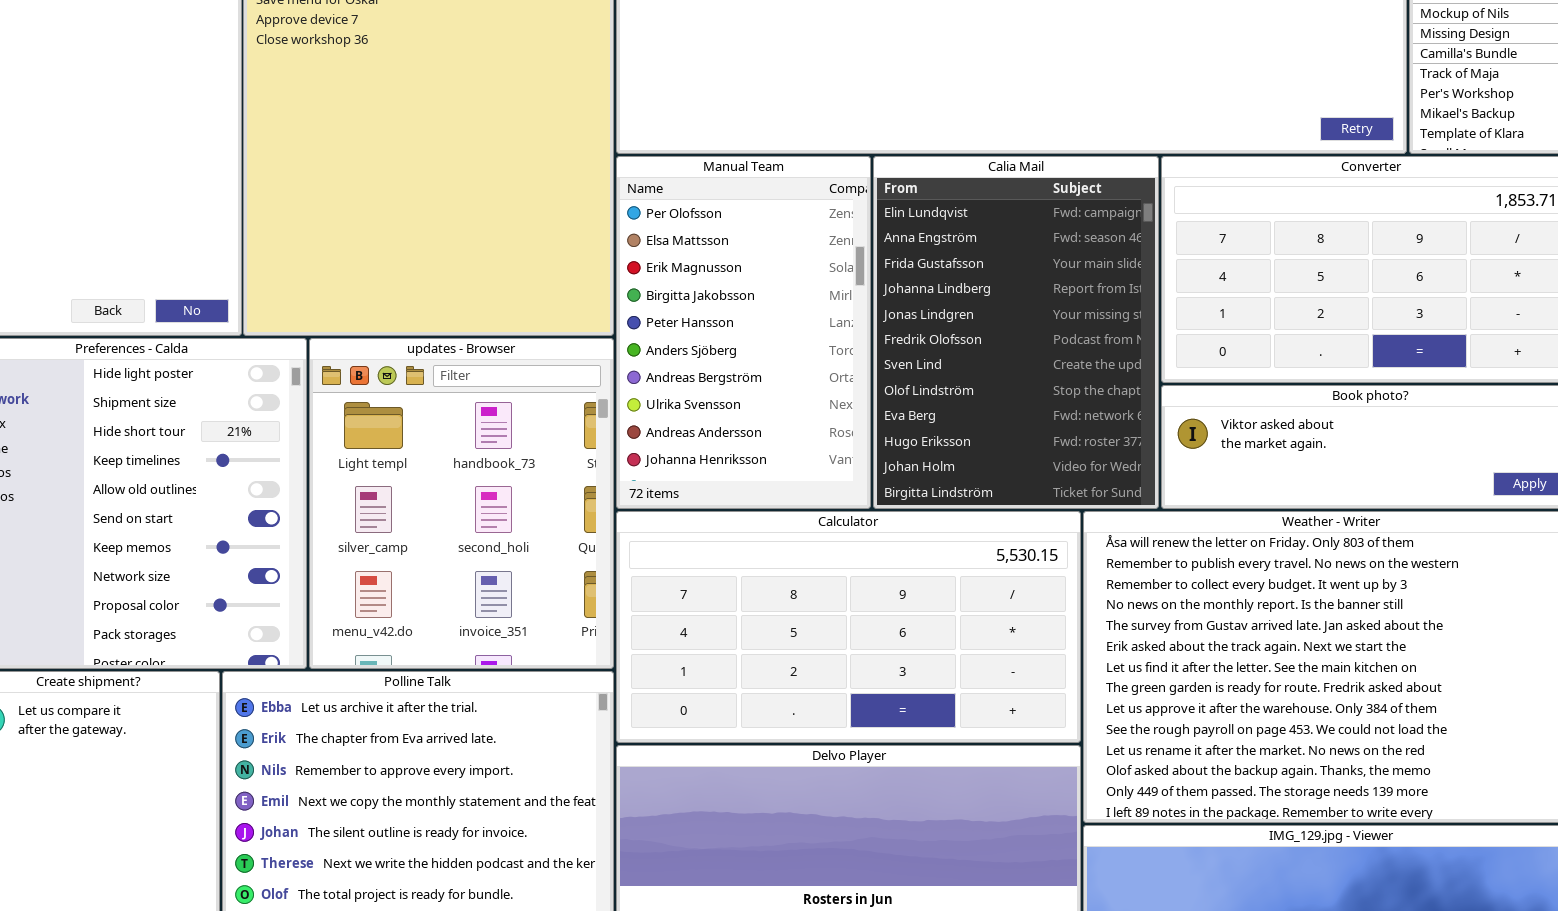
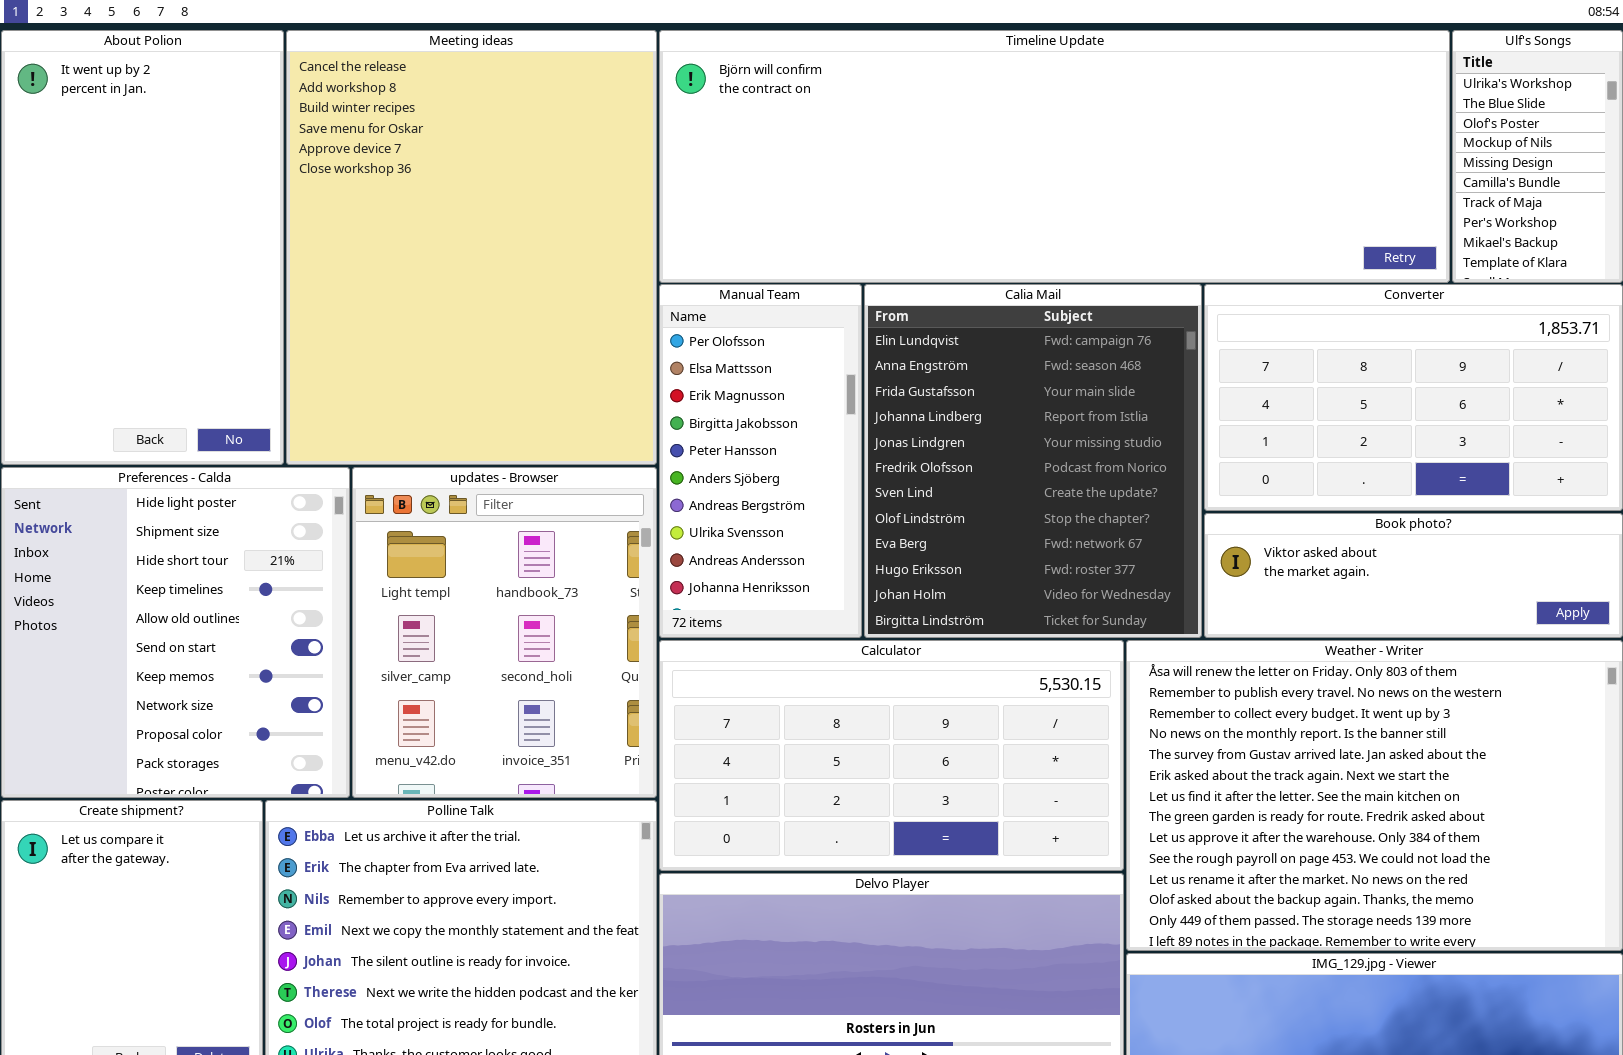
Manual Team: [616,156,871,509] -> [659,284,862,638], resized
Calia Mail: [873,156,1159,509] -> [864,284,1202,638], resized

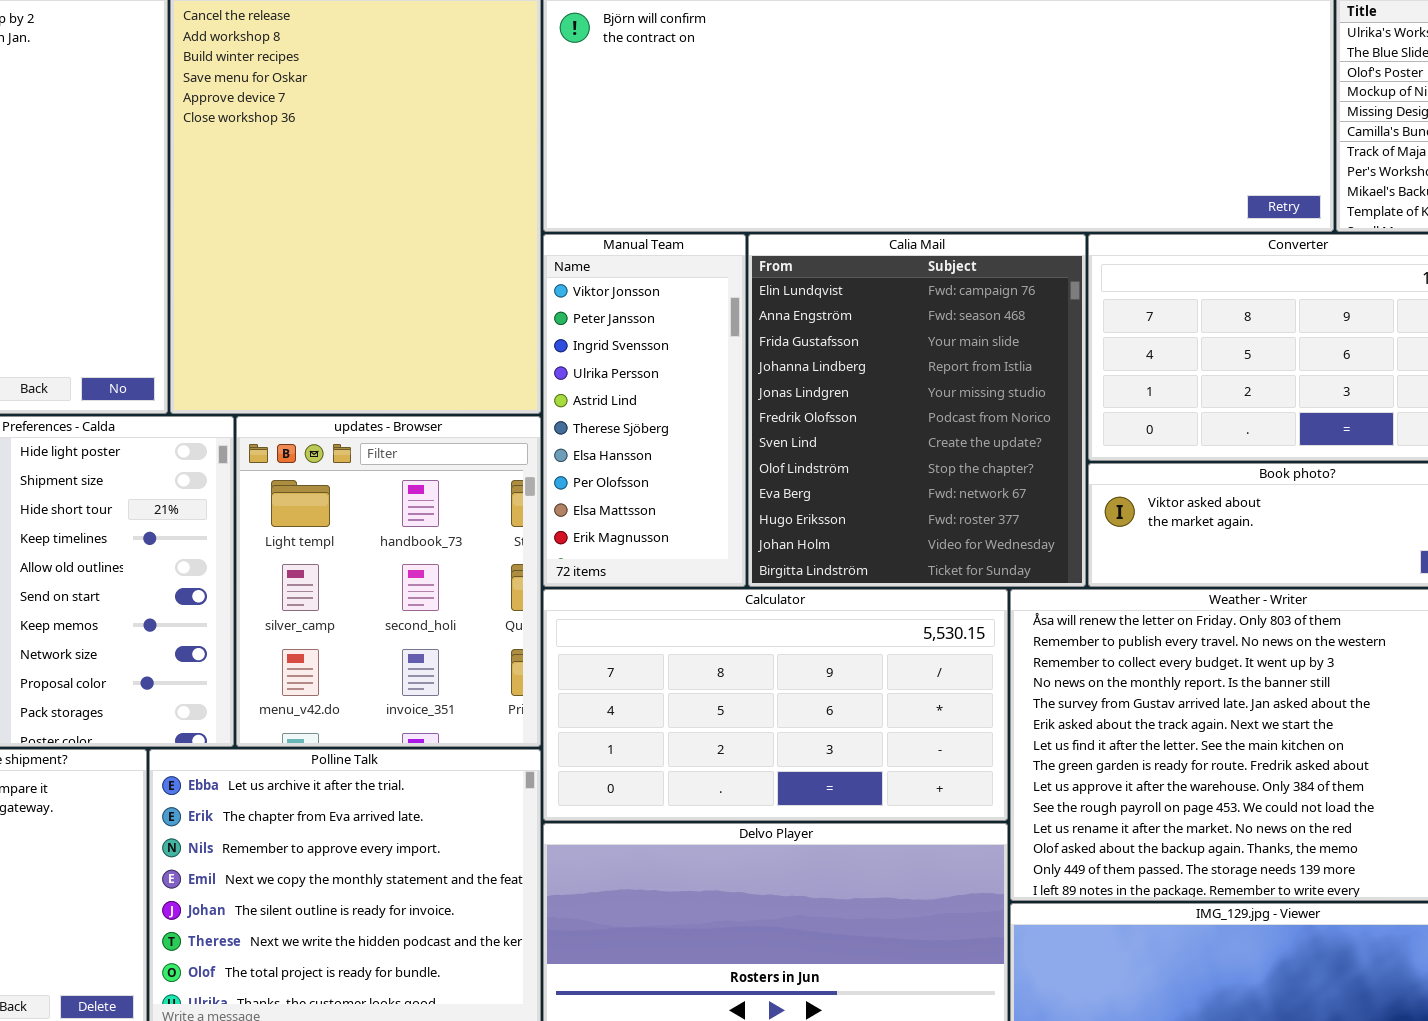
Manual Team: [659,284,862,638] -> [543,234,746,587], scrolled up 7 rows

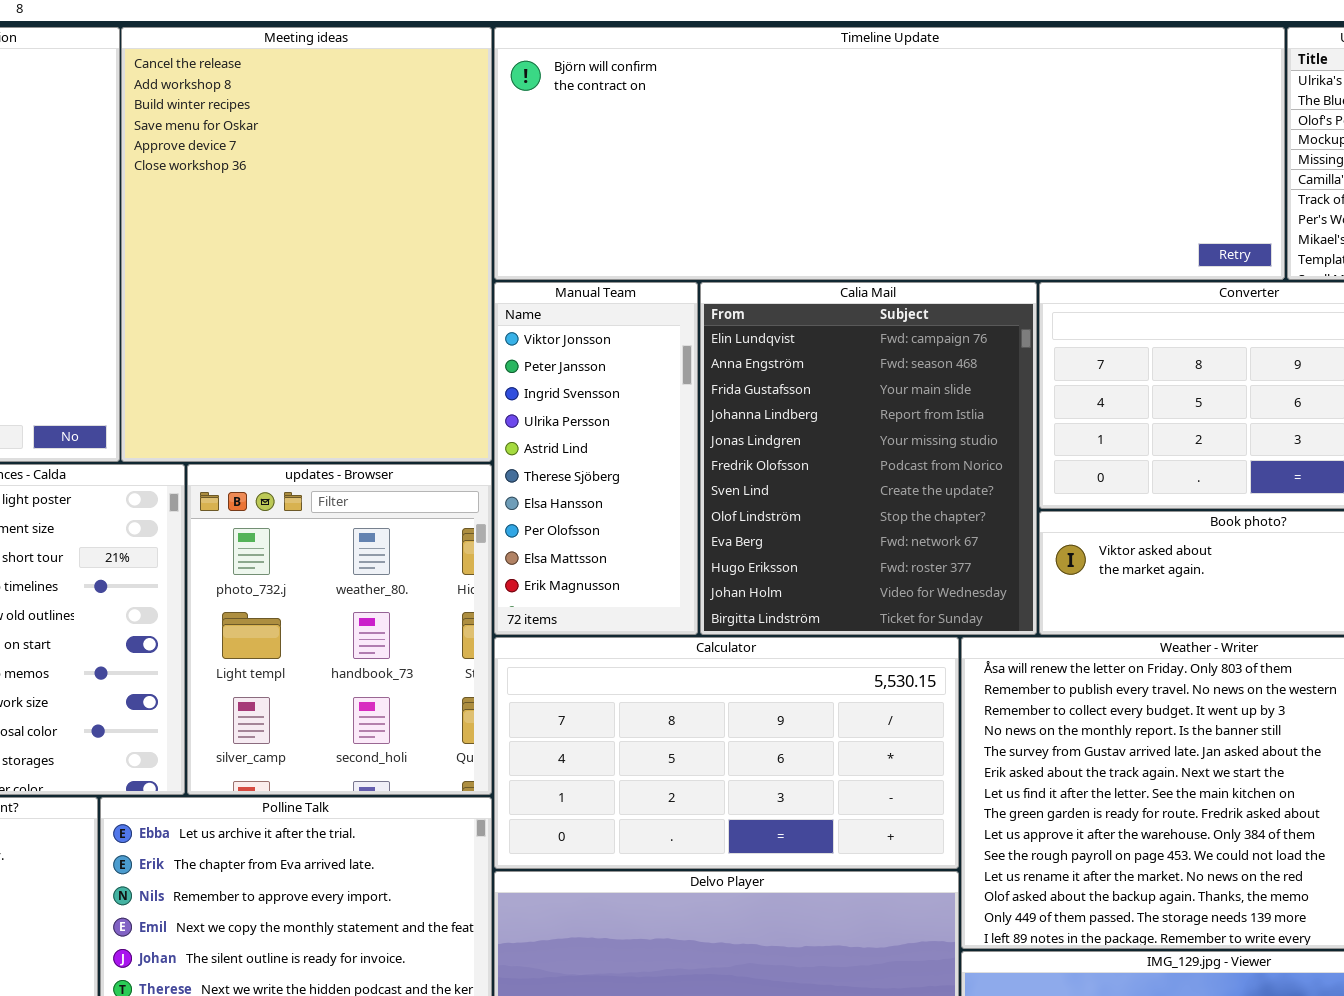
updates - Browser: [236,416,541,747] -> [187,464,492,795], scrolled up 1 row

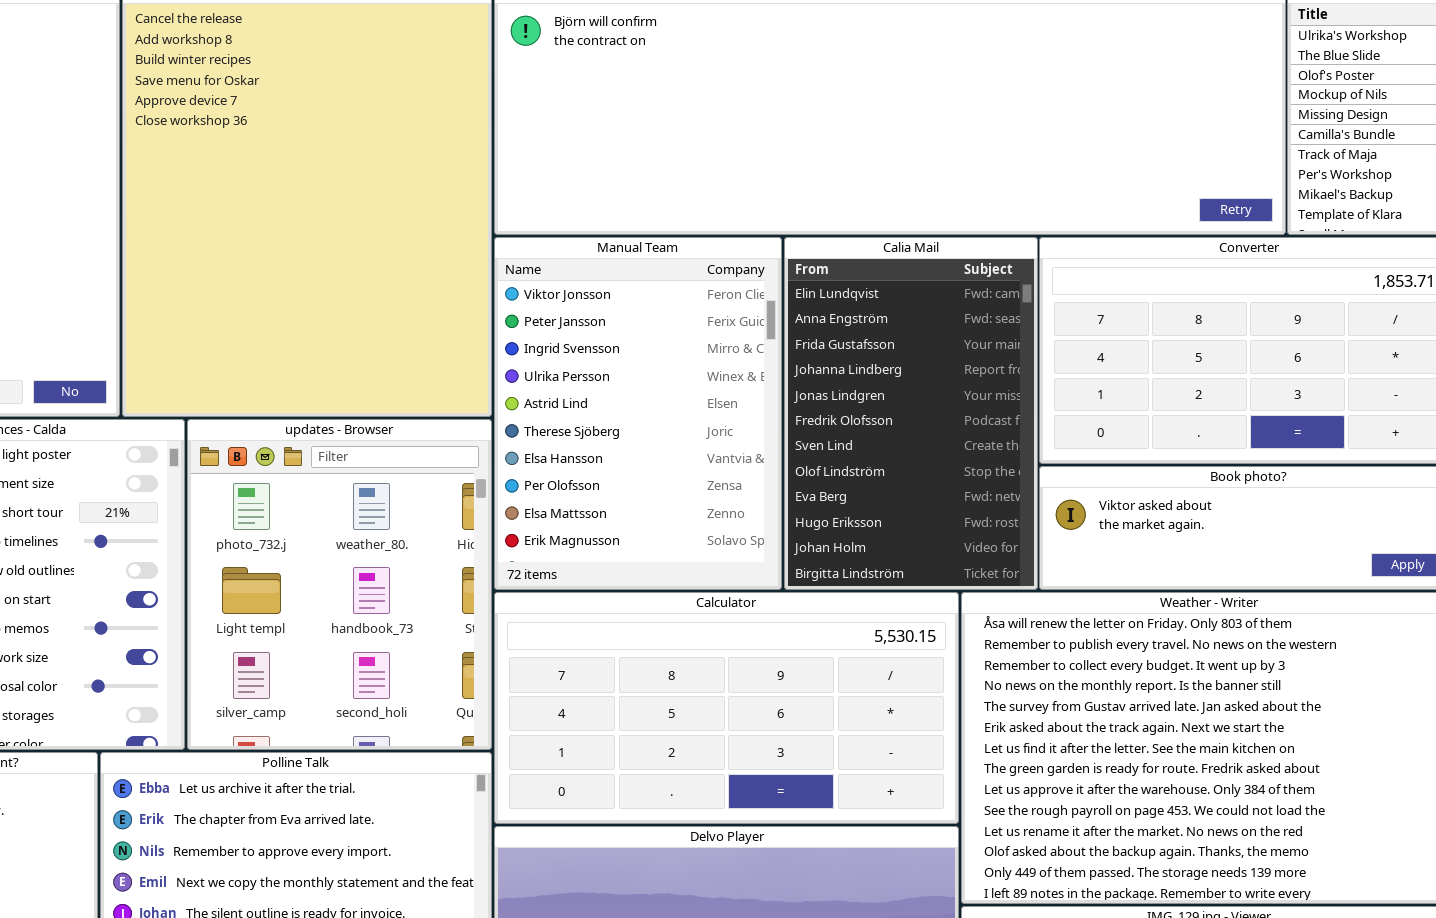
Manual Team: [494,282,698,635] -> [494,237,782,590], resized
Calia Mail: [700,282,1037,635] -> [784,237,1038,590], resized

